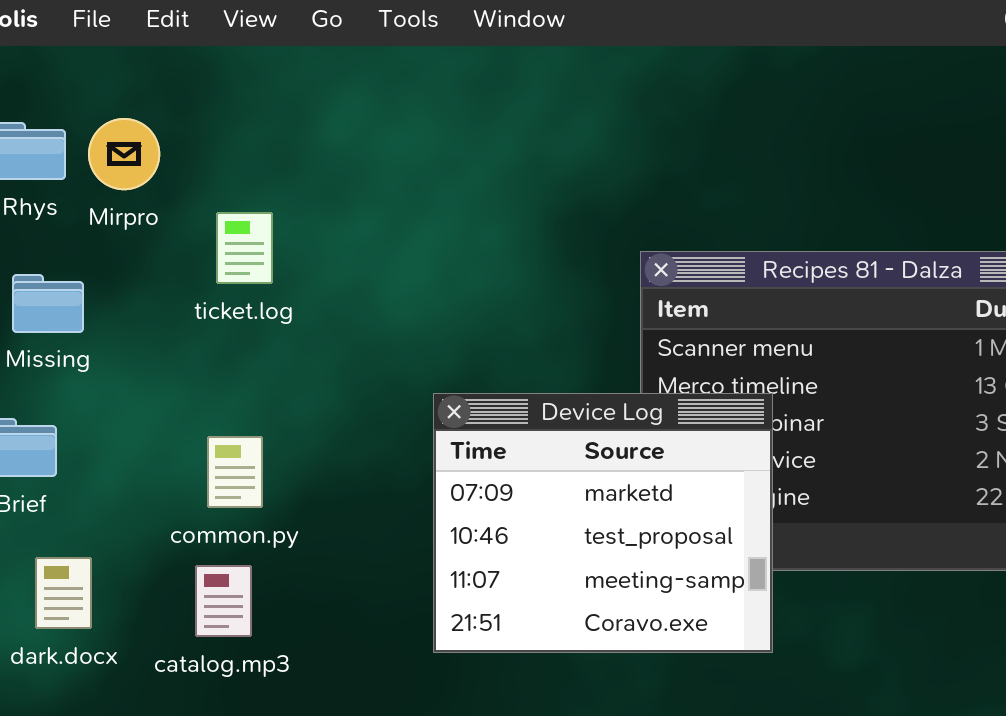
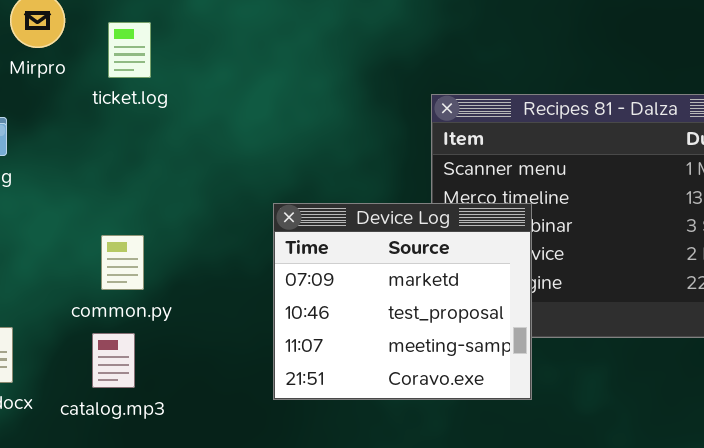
ticket.log: [216,212,273,284] -> [108,22,151,78], moved

